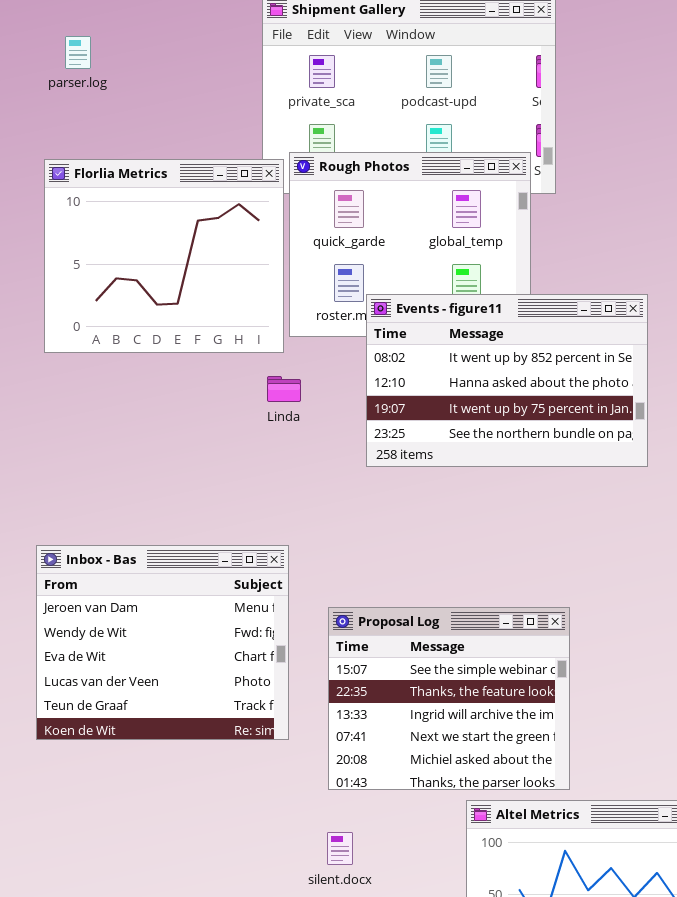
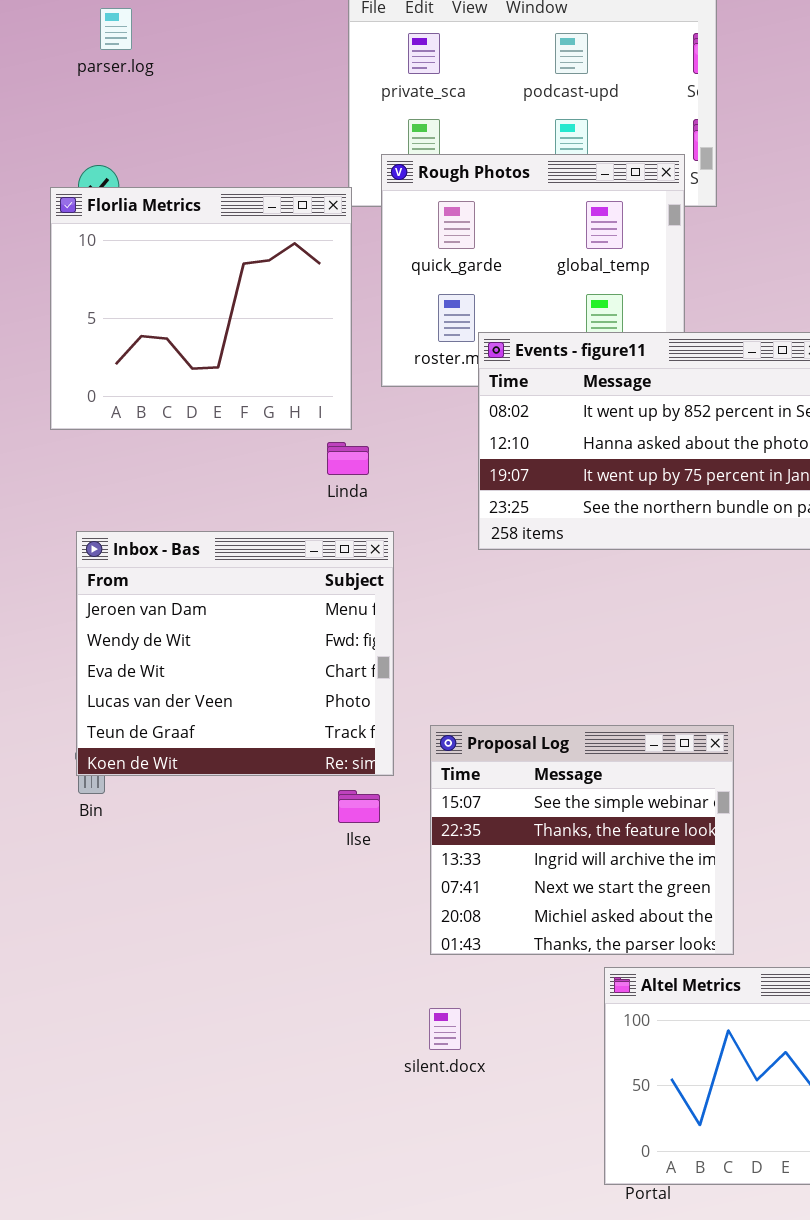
Florlia Metrics: [44,159,284,353] -> [50,187,352,430], moved
Linda: [267,376,301,402] -> [327,442,369,475], moved
Inbox - Bas: [36,545,289,740] -> [76,531,394,776], moved

